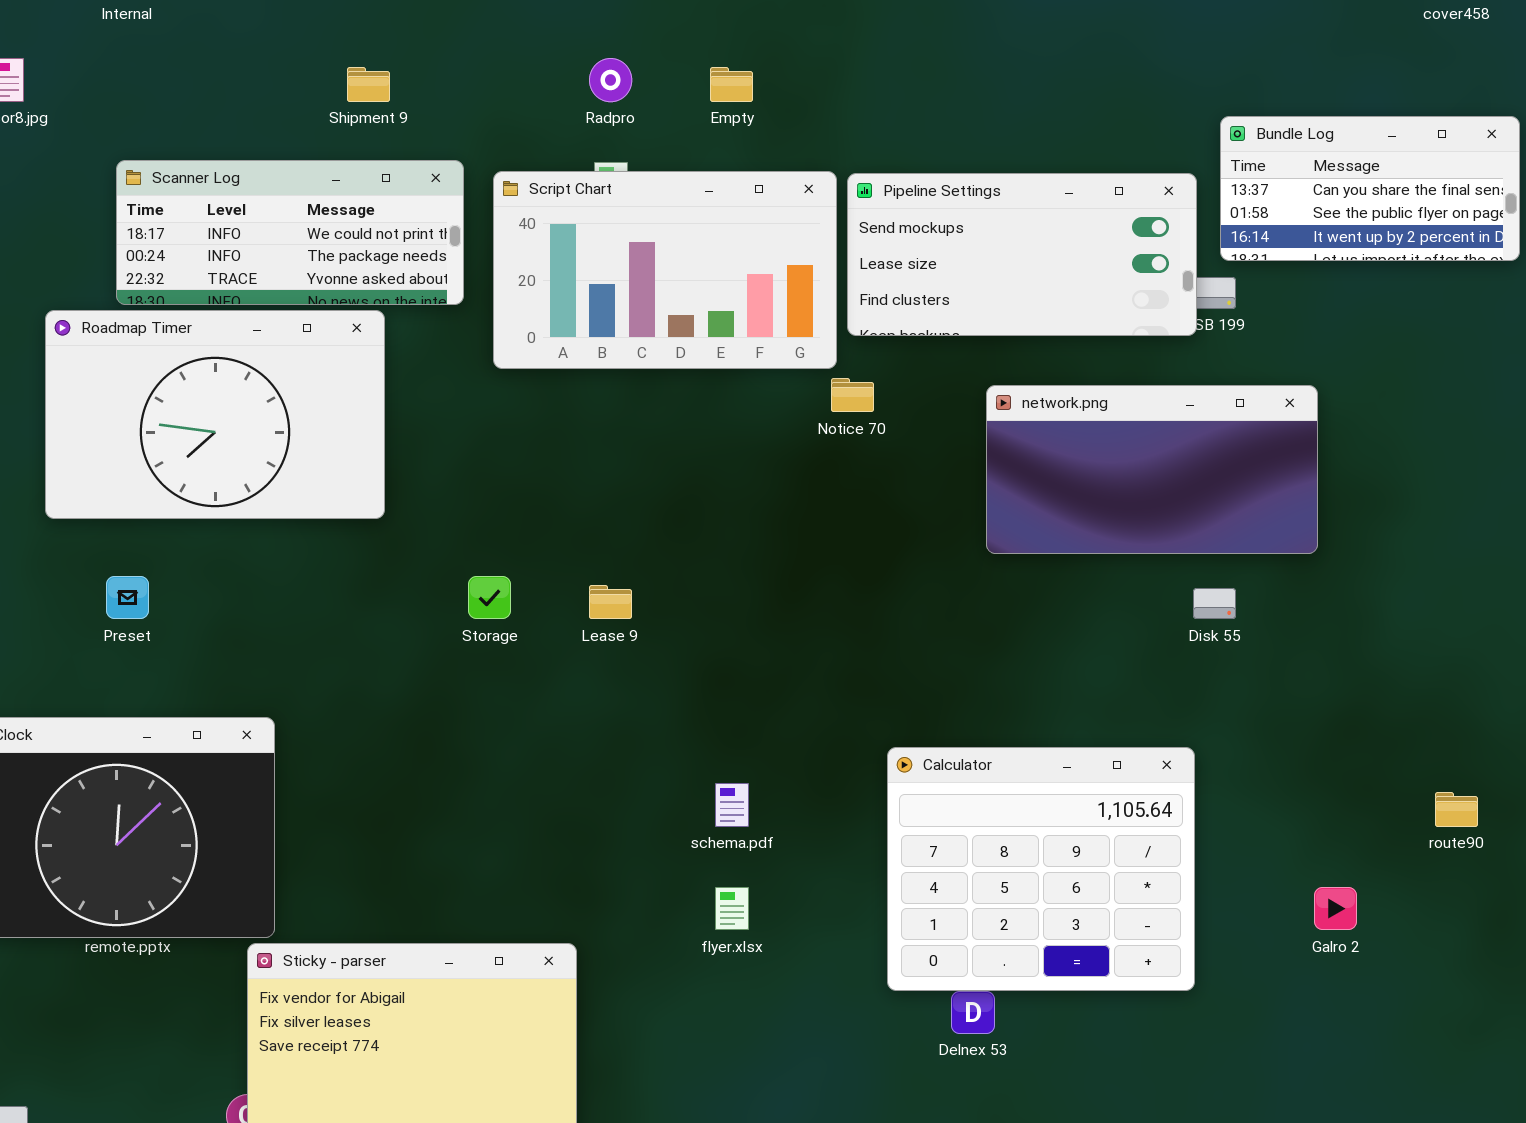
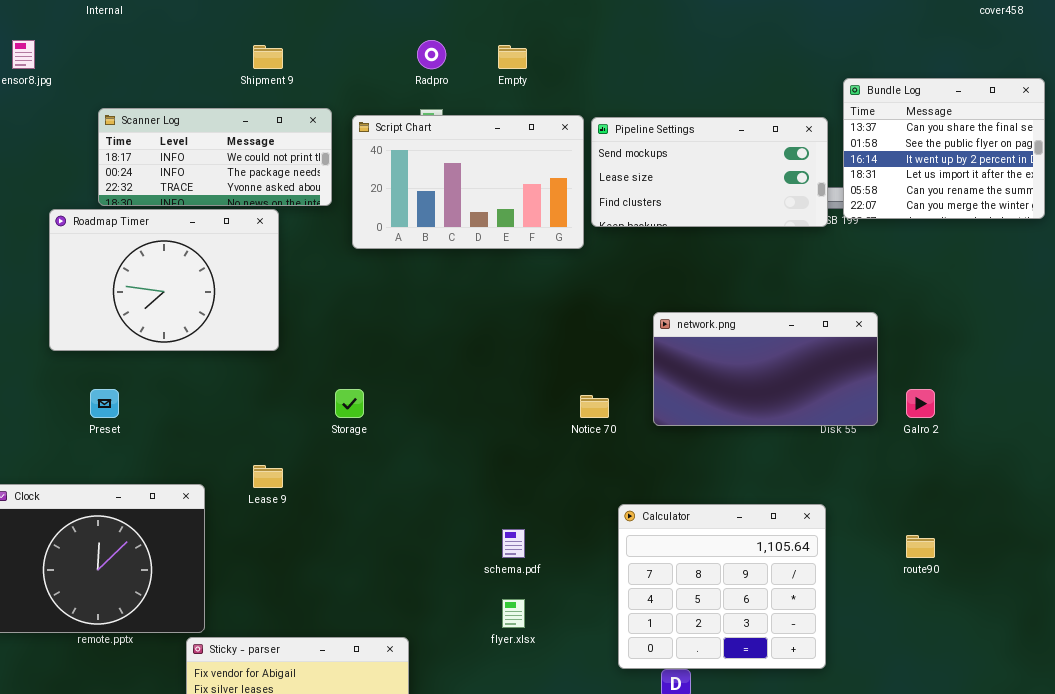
Bundle Log: [1220,116,1520,261] -> [843,78,1045,219], resized
Notice 70: [831,378,874,412] -> [580,395,609,418], moved
network.png: [986,385,1318,554] -> [653,312,878,426], moved
Lease 9: [589,585,632,619] -> [253,465,283,488], moved
route90: [1435,792,1478,827] -> [906,535,935,558], moved
Galro 2: [1314,887,1357,930] -> [906,389,935,418], moved

